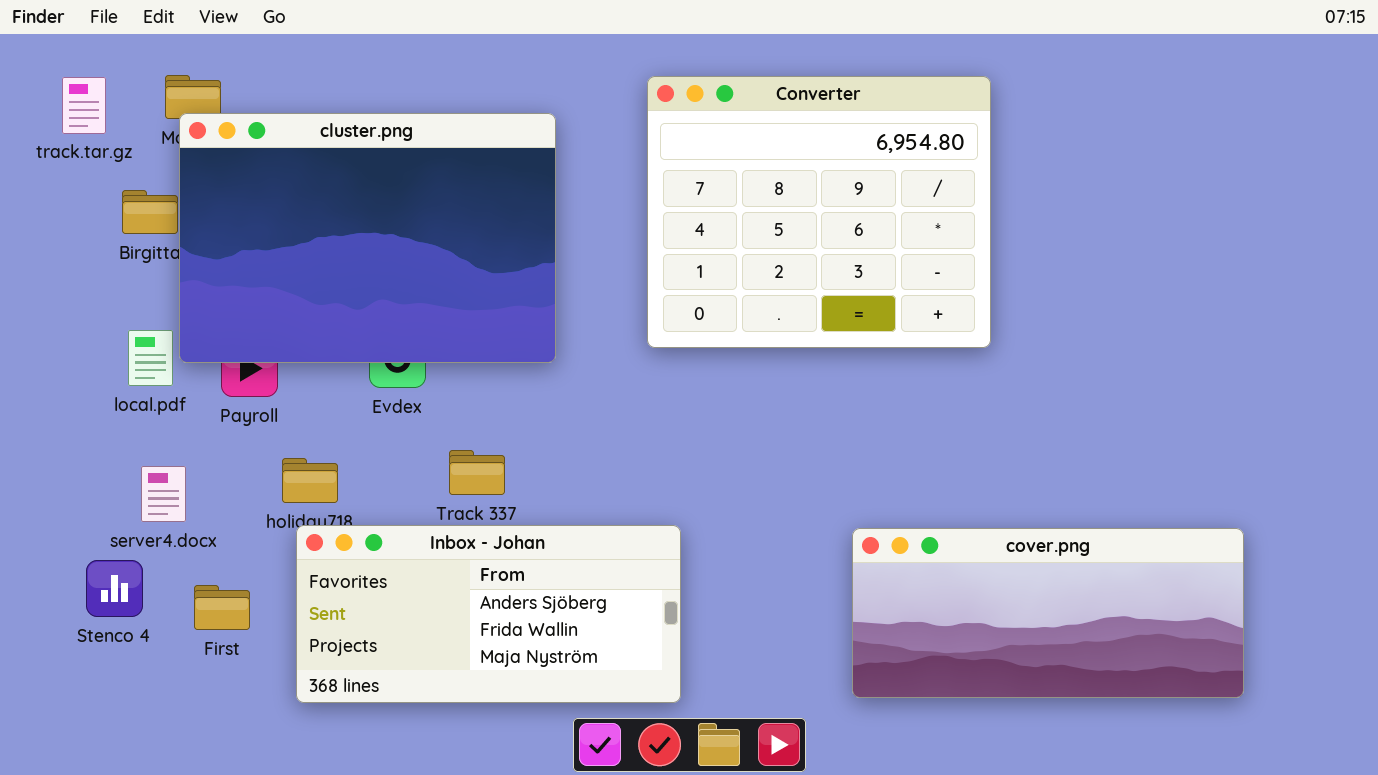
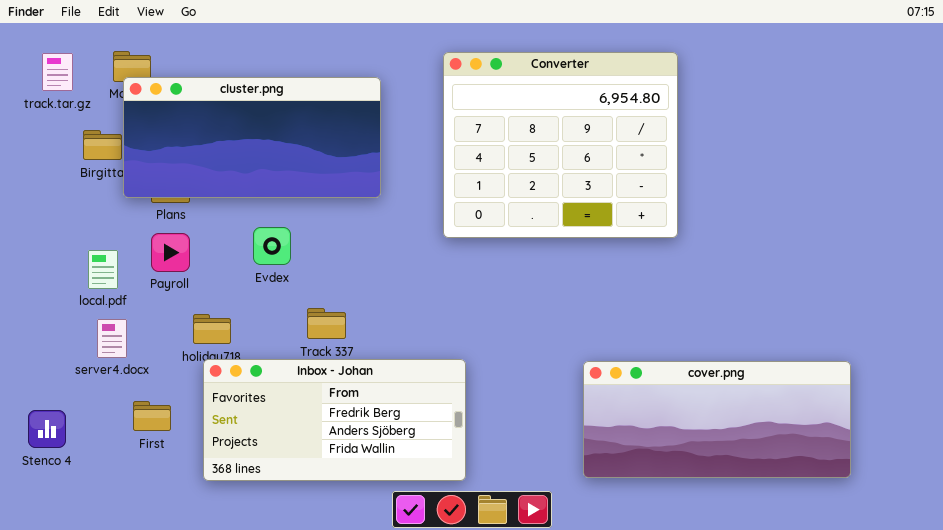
cluster.png: [179,113,556,363] -> [123,77,381,198], resized
local.pdf: [128,330,173,386] -> [88,250,118,289], moved
Inbox - Johan: [296,525,681,703] -> [203,359,466,481], scrolled up 1 row
Stenco 4: [86,560,143,617] -> [28,410,66,448], moved

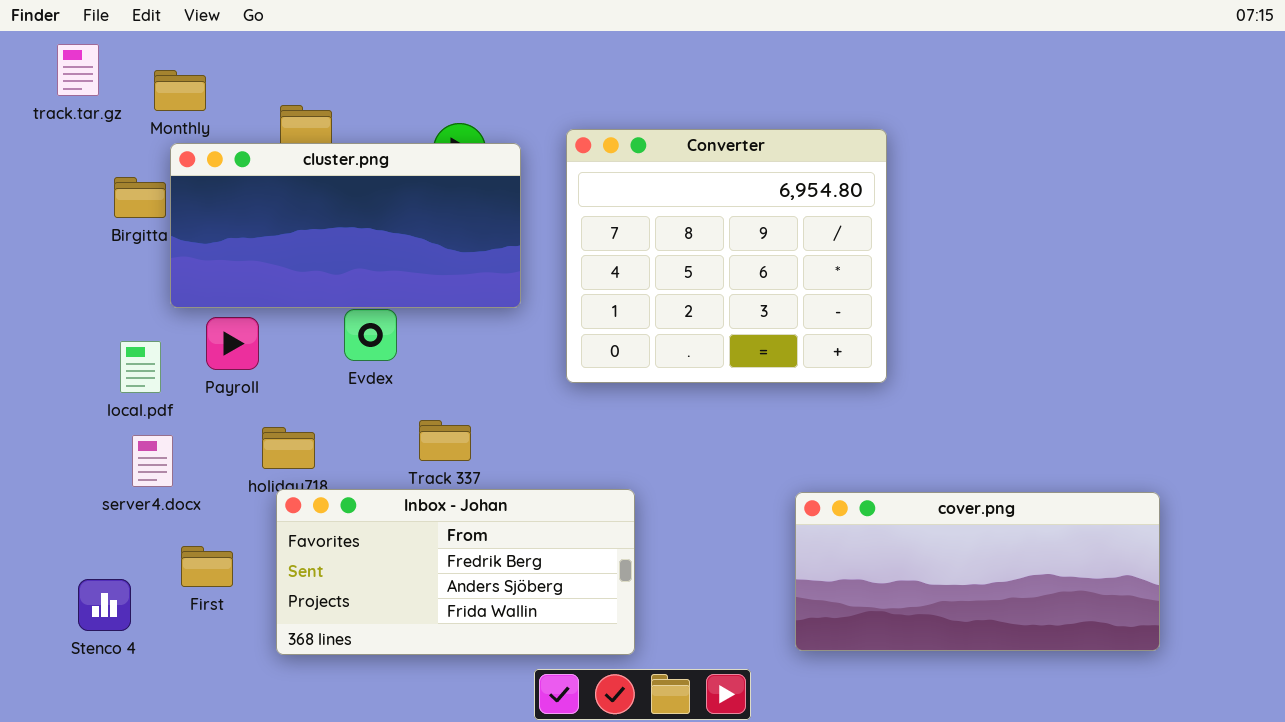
Converter: [443,52,678,238] -> [566,129,887,383], moved
track.tar.gz: [42,53,73,91] -> [57,44,99,96], moved
cluster.png: [123,77,381,198] -> [170,143,521,308], moved
Stenco 4: [28,410,66,448] -> [78,579,131,631], moved

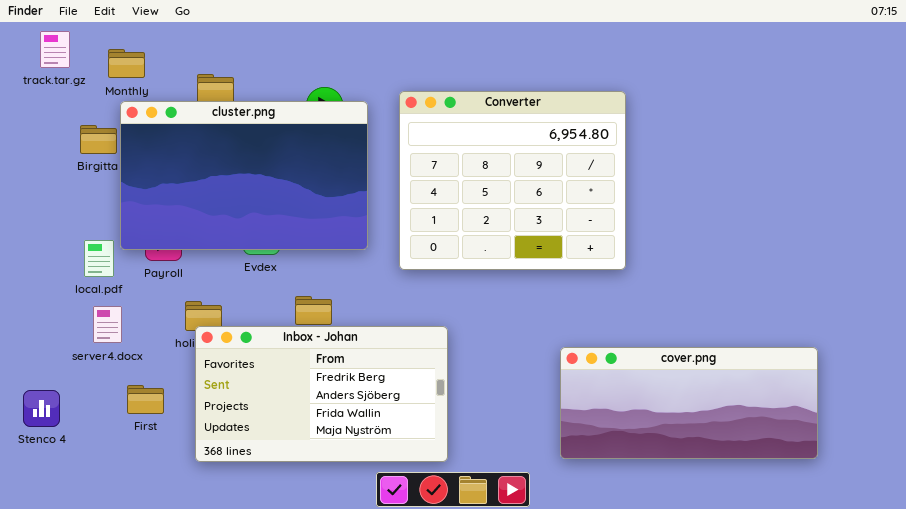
cluster.png: [170,143,521,308] -> [120,101,368,250], resized
Inbox - Johan: [276,489,635,655] -> [195,326,448,462], resized
Stenco 4: [78,579,131,631] -> [23,390,60,427], moved

